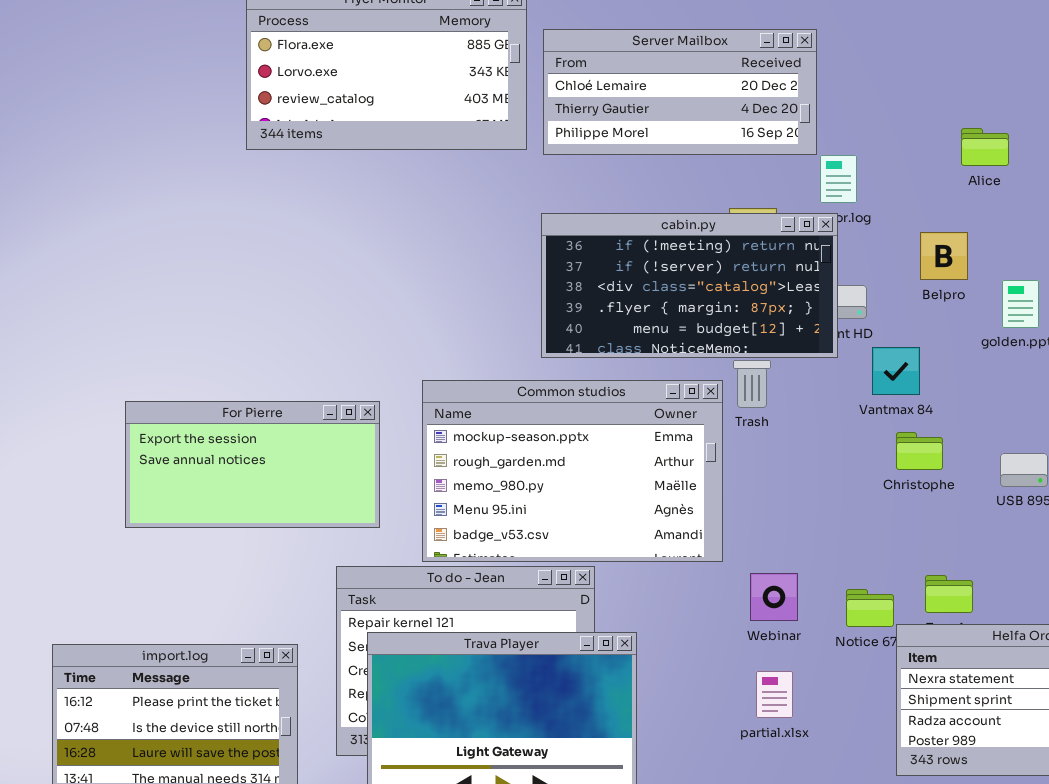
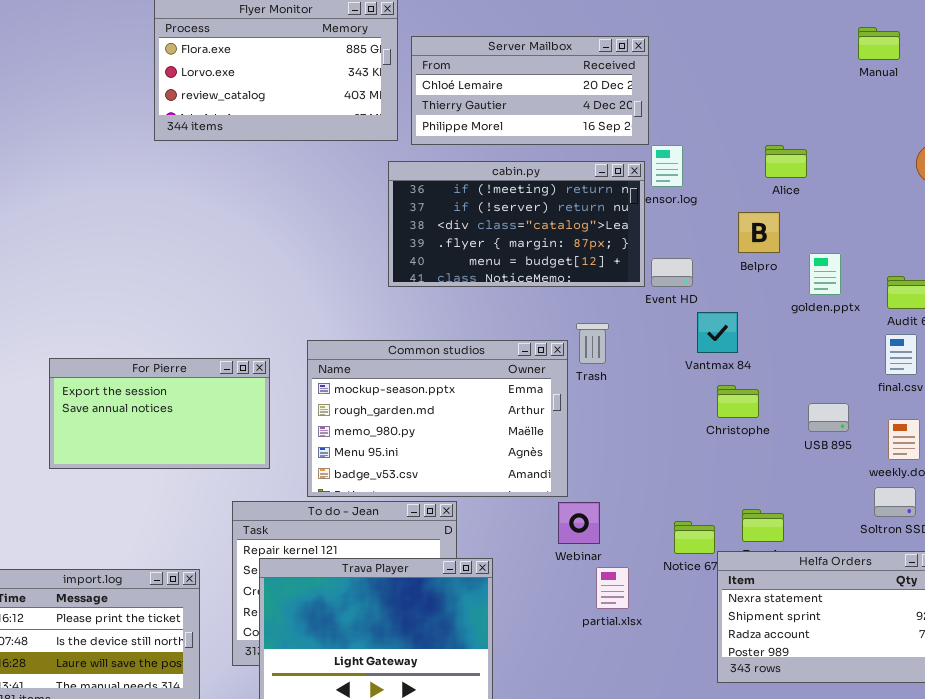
Alice: [961,128,1009,166] -> [765,145,807,178], moved
cabin.py: [541,213,838,358] -> [388,161,645,287], moved
Webinar: [750,573,798,621] -> [558,502,600,544], moved
partial.xlsx: [756,671,793,718] -> [596,567,629,609], moved

